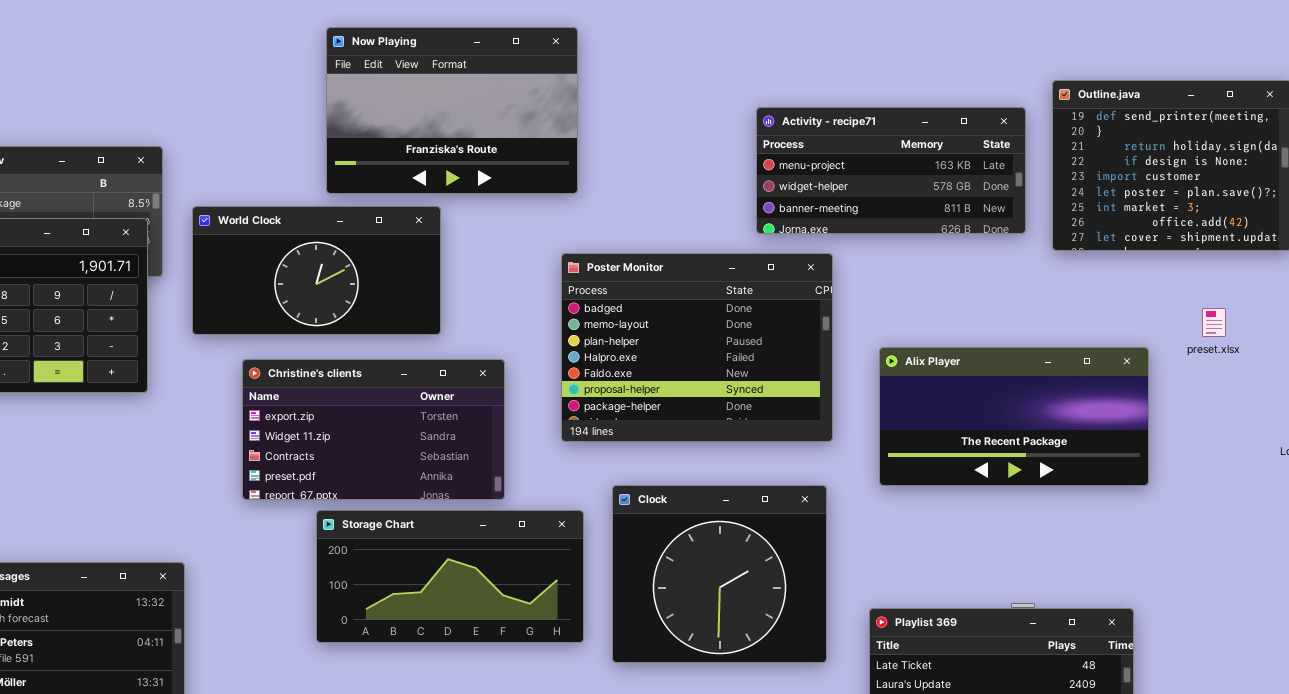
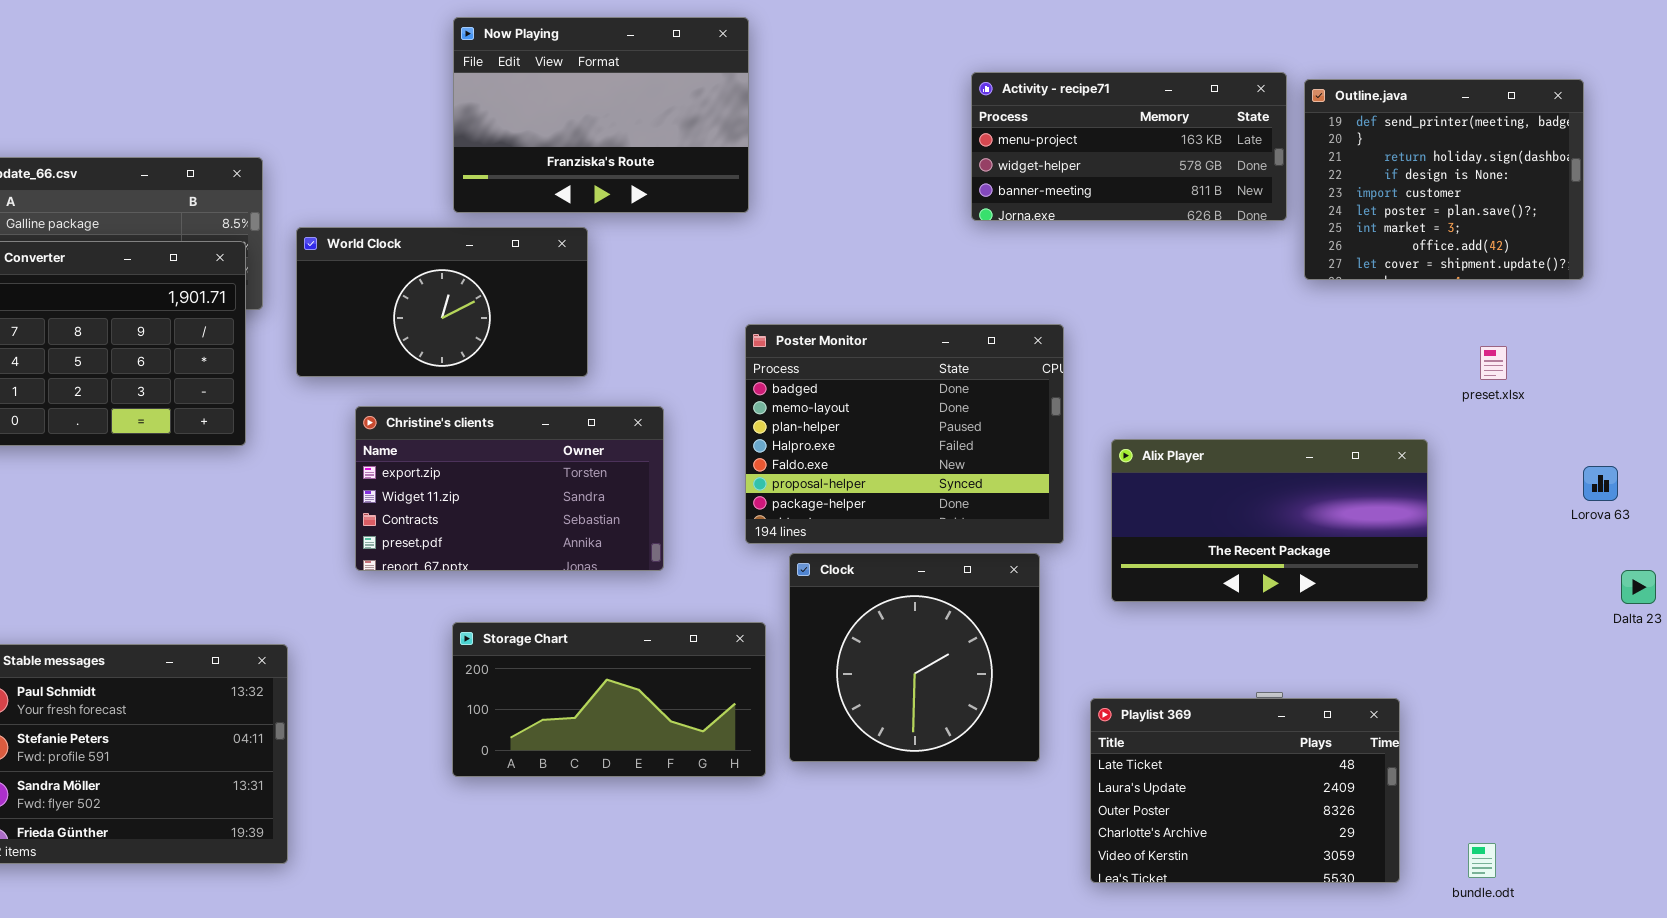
Activity - recipe71: [756,107,1026,234] -> [971,72,1287,221], moved
Poster Monitor: [561,253,833,442] -> [745,324,1064,544], moved
Alix Player: [879,347,1149,486] -> [1111,439,1428,602], moved
Storage Chart: [316,510,584,643] -> [452,622,766,777], moved

